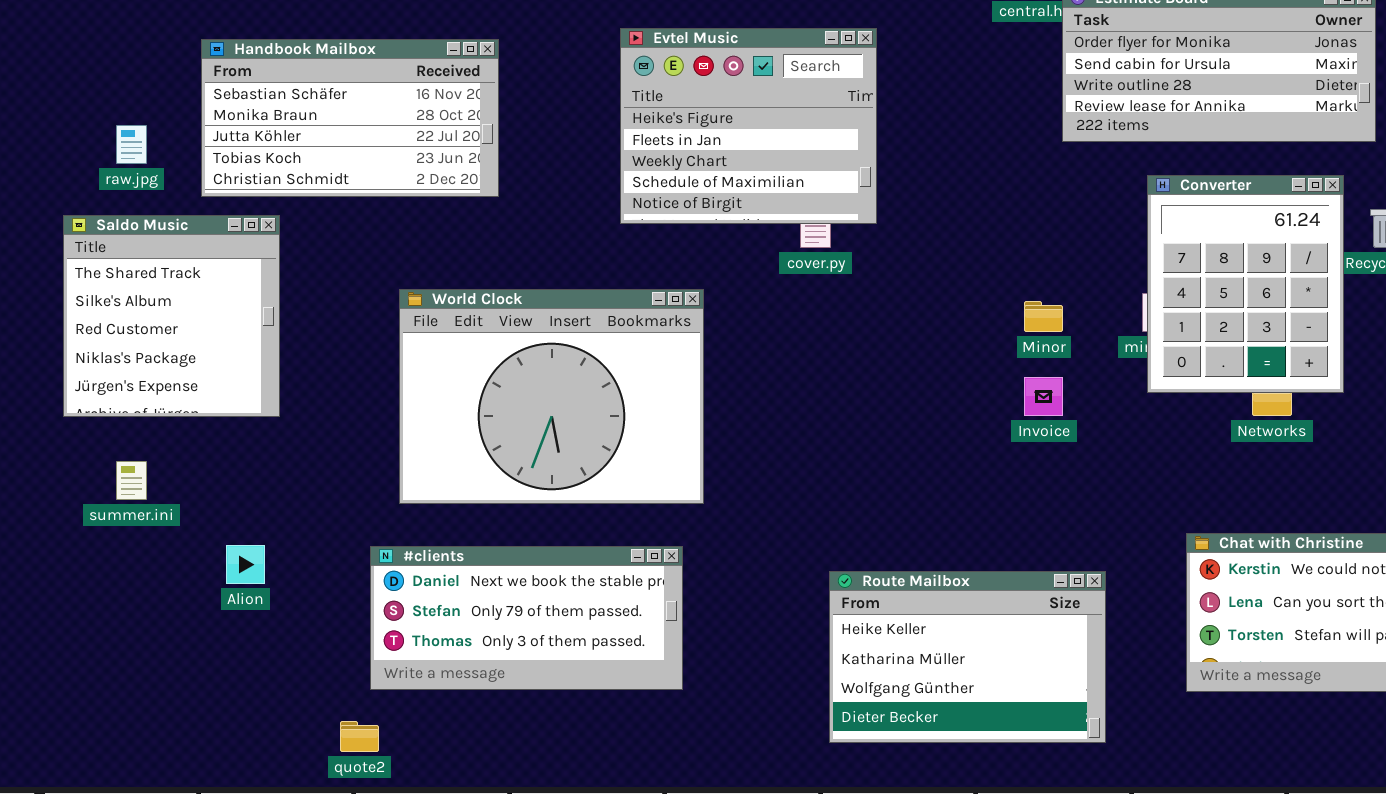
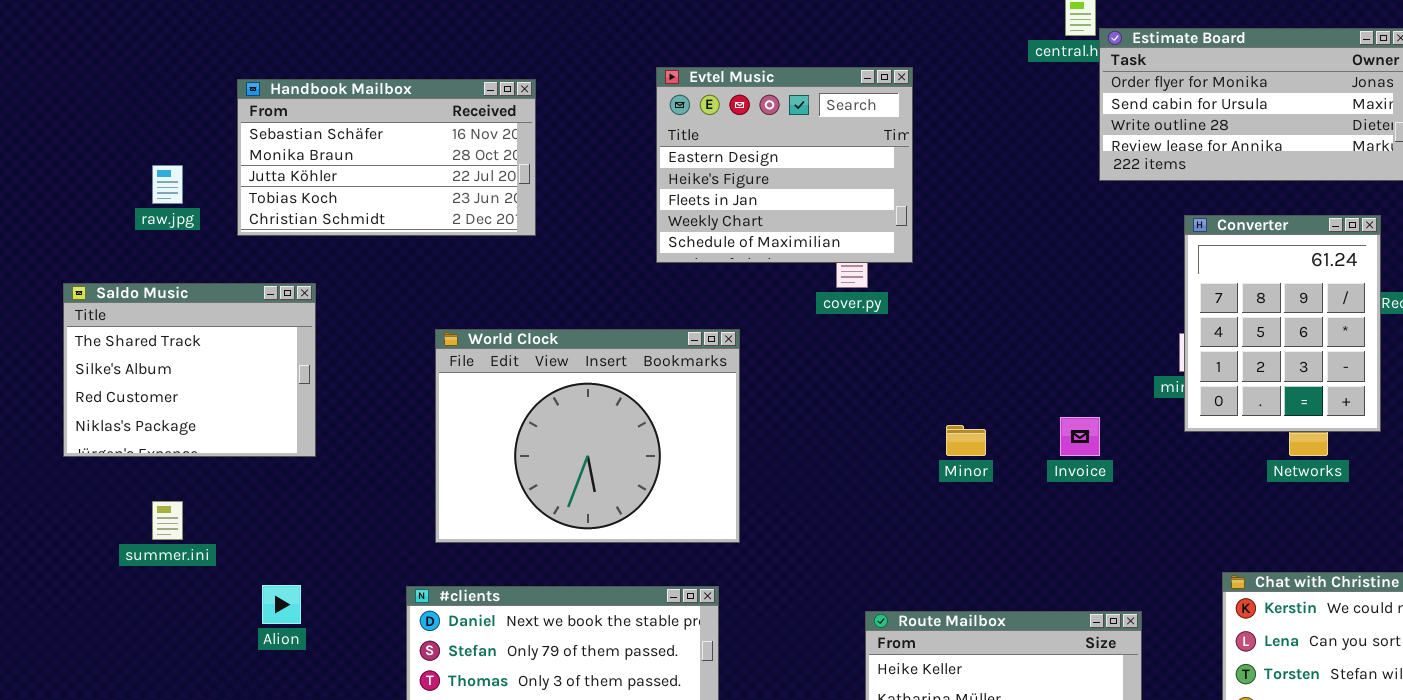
Evtel Music: [620,28,877,224] -> [656,67,913,263], scrolled up 1 row
Saldo Music: [63,215,280,417] -> [63,283,316,457], resized
Minor: [1024,301,1063,332] -> [946,425,986,456], moved

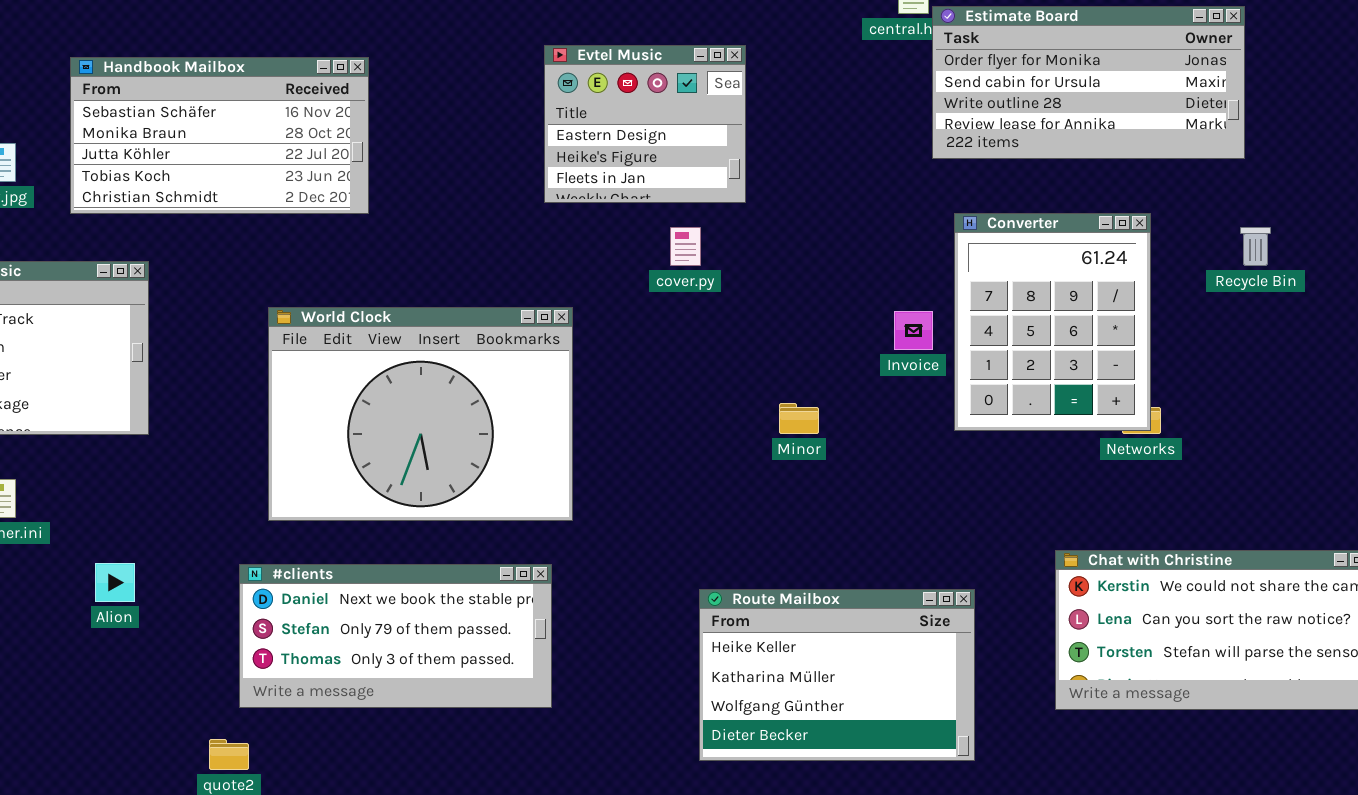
Evtel Music: [656,67,913,263] -> [544,45,746,203], resized
Converter: [1184,215,1381,432] -> [954,213,1151,431], moved
Invoice: [1060,417,1100,456] -> [894,311,933,350], moved

